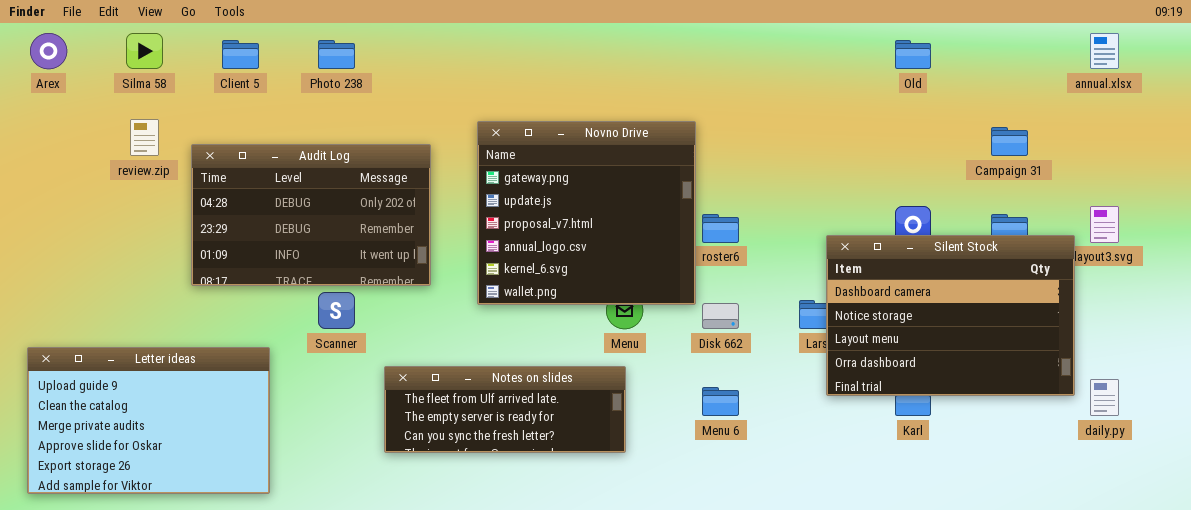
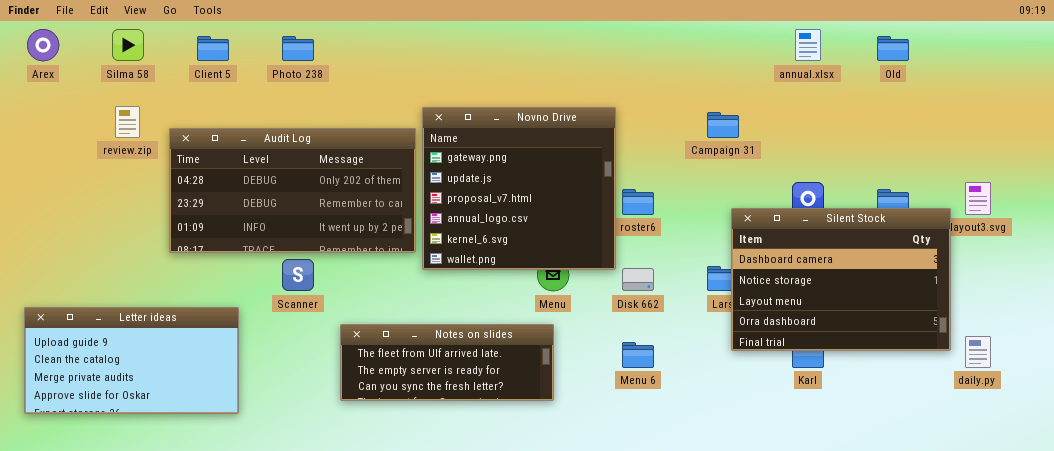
annual.xlsx: [1090,33,1119,69] -> [795,29,821,61], moved
Old: [895,40,931,69] -> [877,36,909,61], moved
Campaign 31: [991,127,1028,156] -> [707,112,739,138], moved
Audit Log: [191,144,431,286] -> [169,128,416,253], resized
Letter ideas: [27,347,270,494] -> [24,307,239,414], resized

